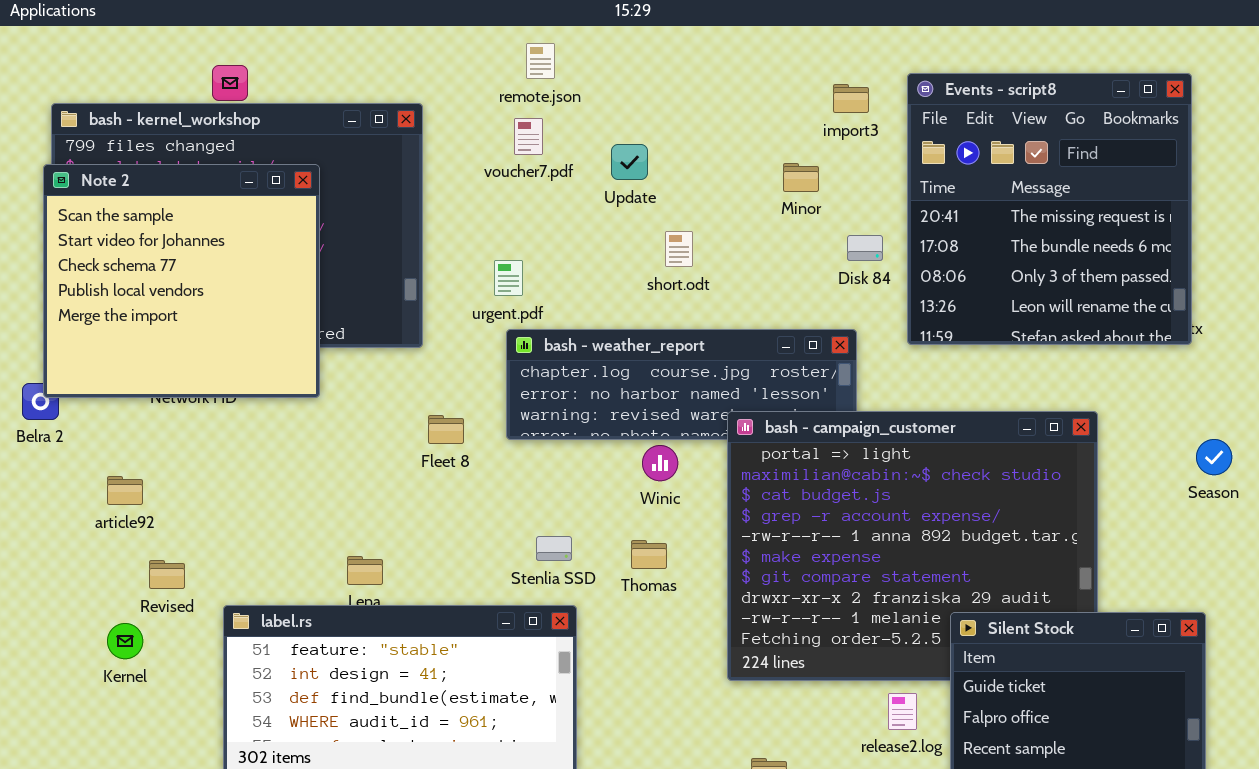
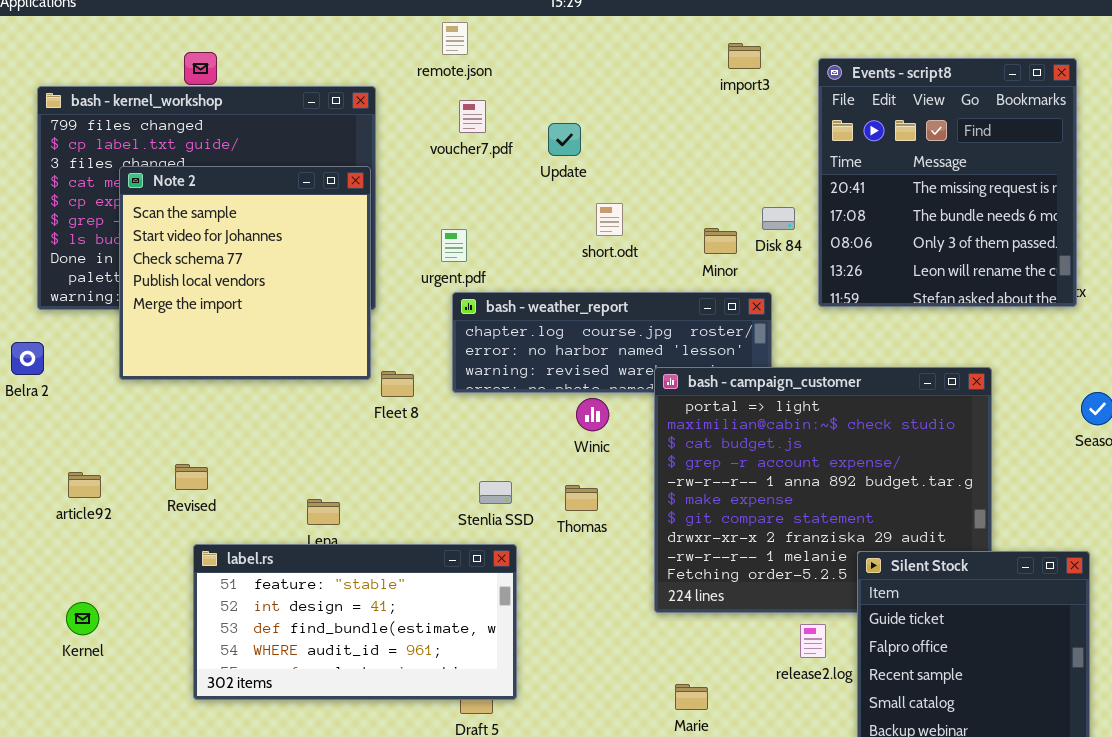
remote.json: [526,43,555,79] -> [442,22,468,55], moved
import3: [833,84,869,113] -> [728,43,761,69], moved
Minor: [783,163,819,192] -> [704,228,737,254], moved
Note 2: [43,164,320,398] -> [119,166,371,380], moved
article92: [107,476,143,505] -> [68,472,101,498], moved
Revised: [149,560,185,589] -> [175,464,208,490], moved
Kernel: [107,623,143,659] -> [66,602,99,635], moved

